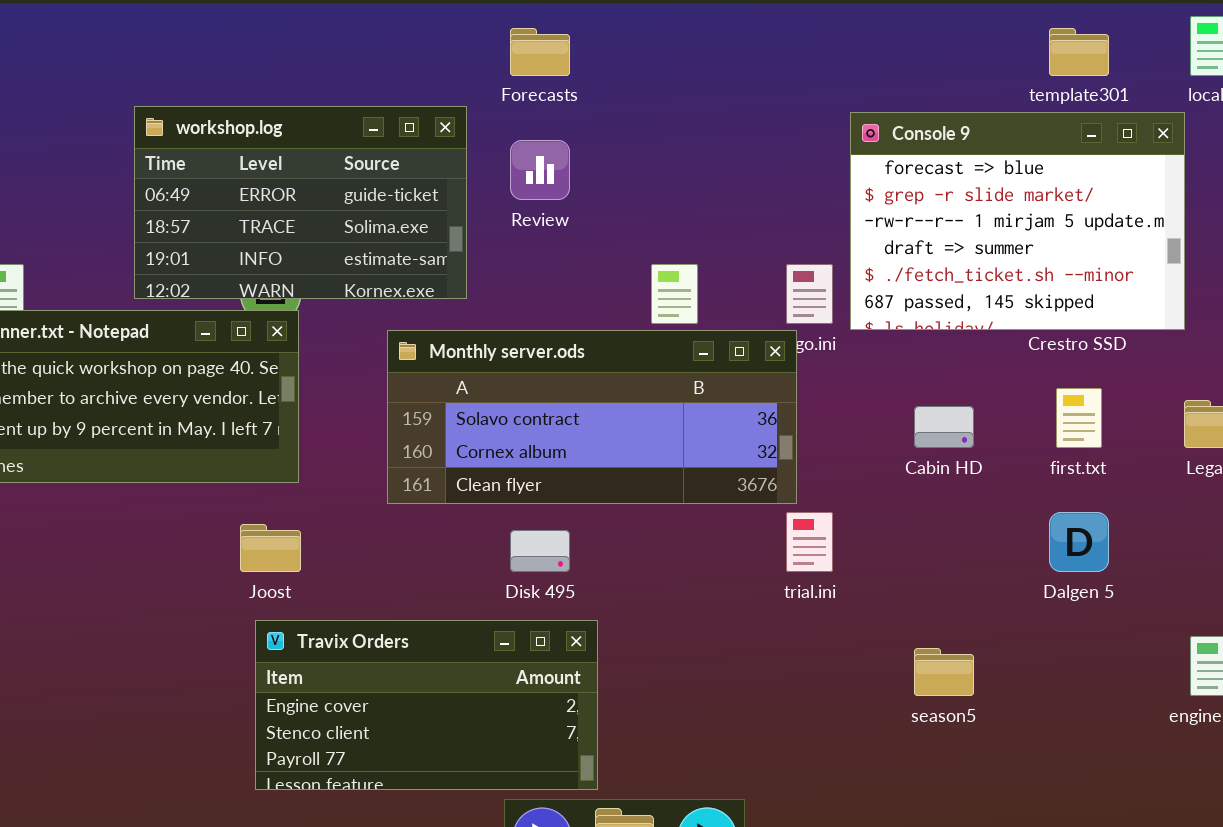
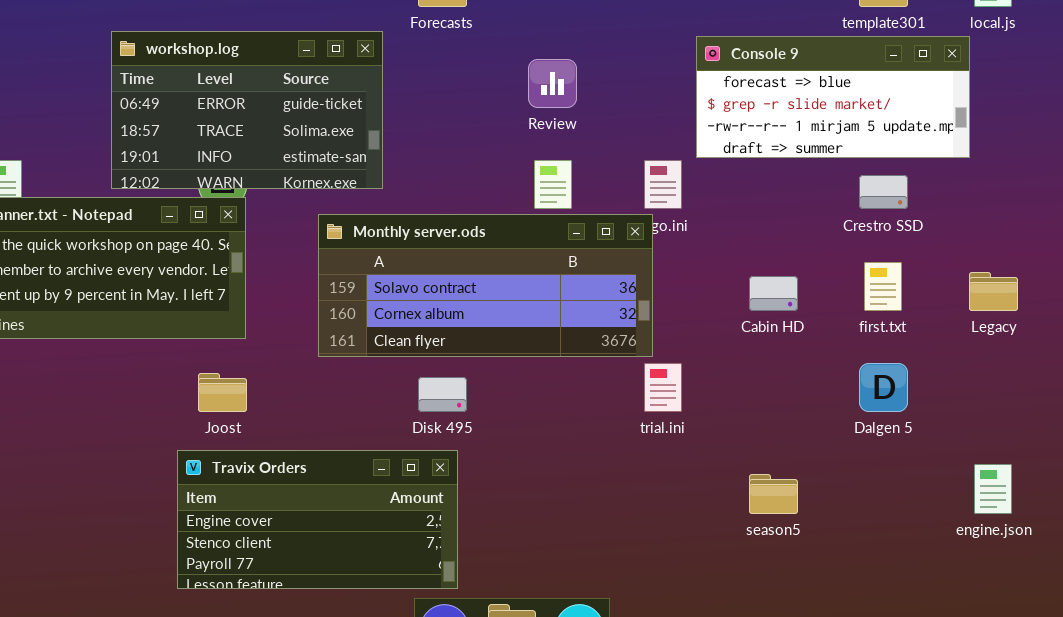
Console 9: [850,112,1185,330] -> [696,36,970,158], resized
Review: [510,140,570,200] -> [528,59,577,108], moved
Travix Orders: [255,620,598,790] -> [177,450,458,589], moved

